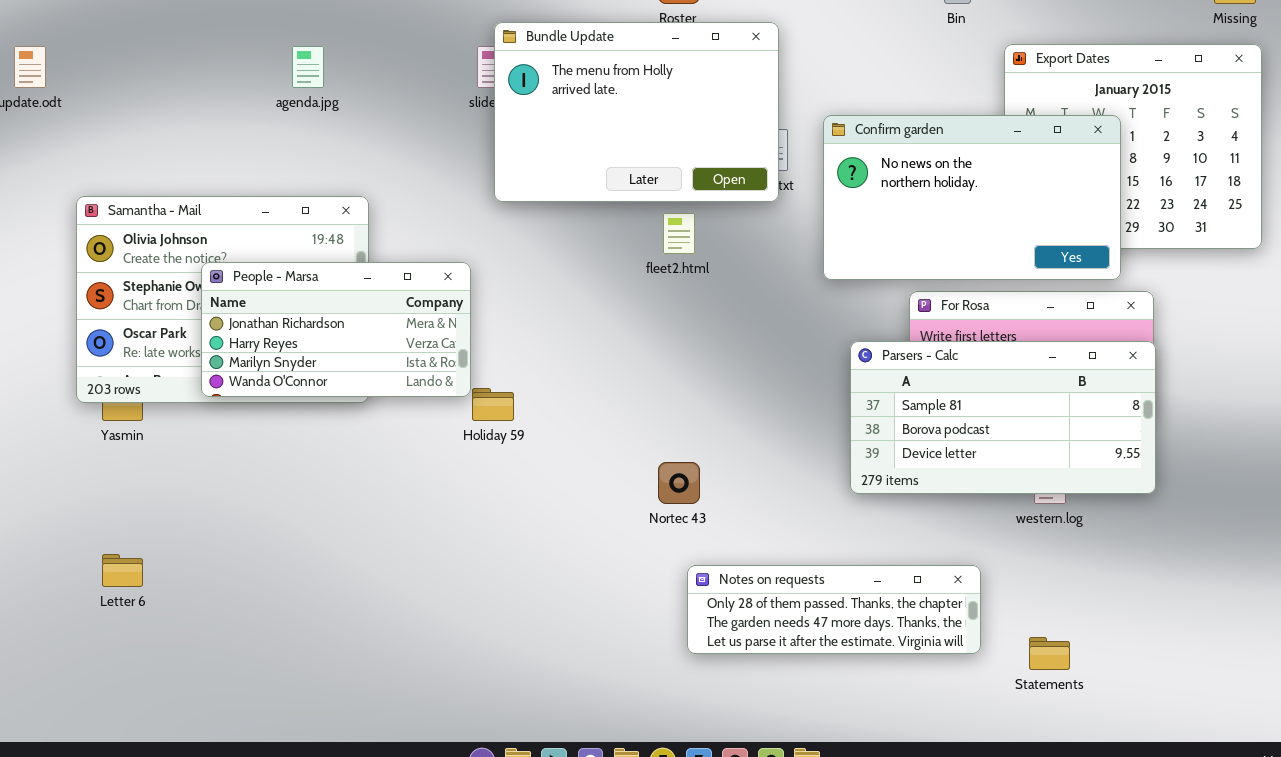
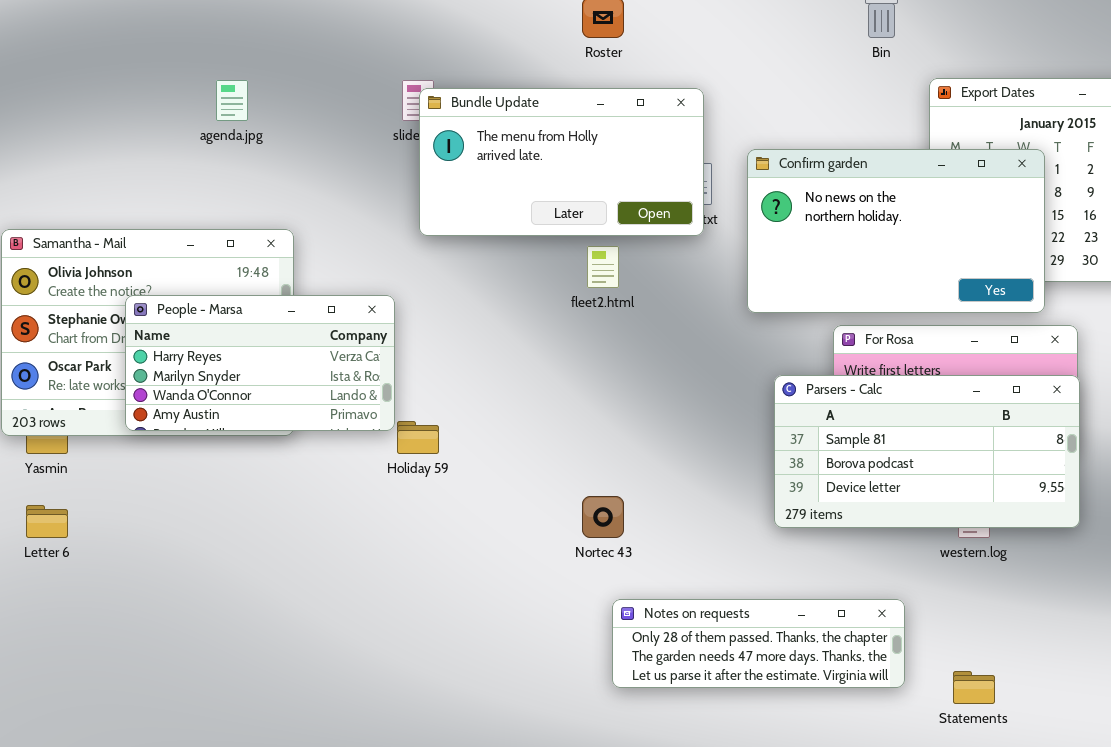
Bundle Update: [494,22,779,202] -> [419,88,704,236], resized
People - Marsa: [201,262,471,397] -> [125,295,395,431], scrolled down 1 row
Letter 6: [102,554,143,587] -> [26,505,68,538], moved

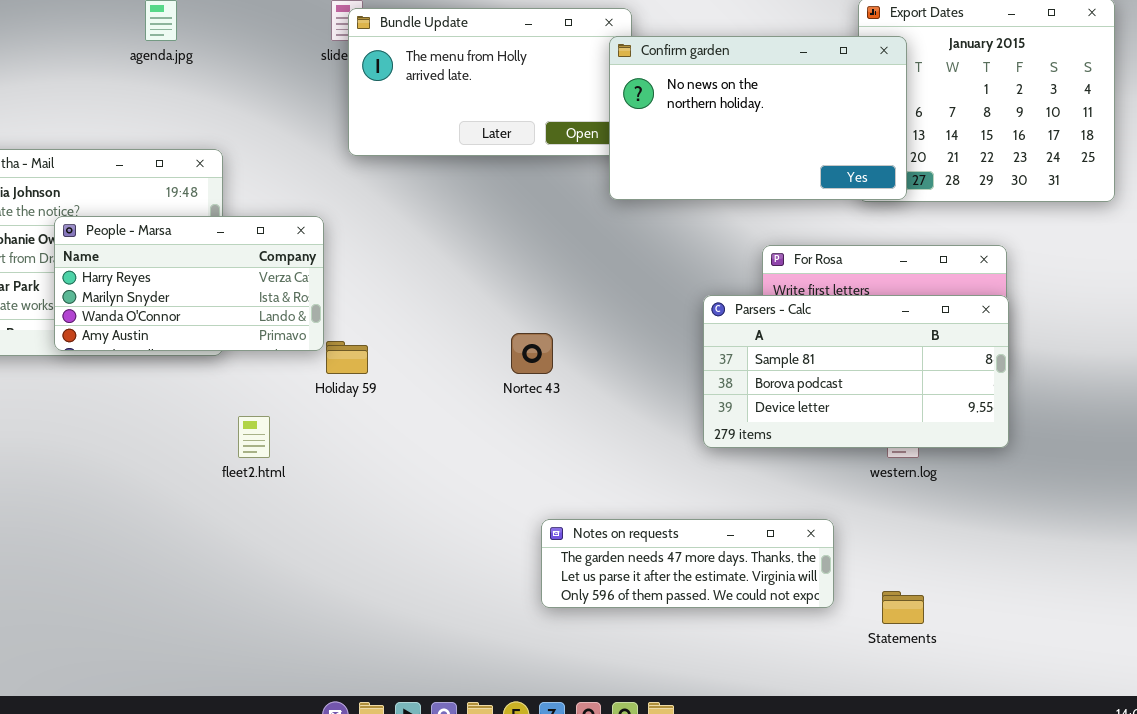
Confirm garden: [747,149,1045,313] -> [609,36,907,200], moved
fleet2.html: [587,246,619,288] -> [238,416,270,458], moved
Nortec 43: [582,496,624,538] -> [511,333,553,374], moved
Notes on requests: [612,599,905,688] -> [541,519,834,608], scrolled down 1 row

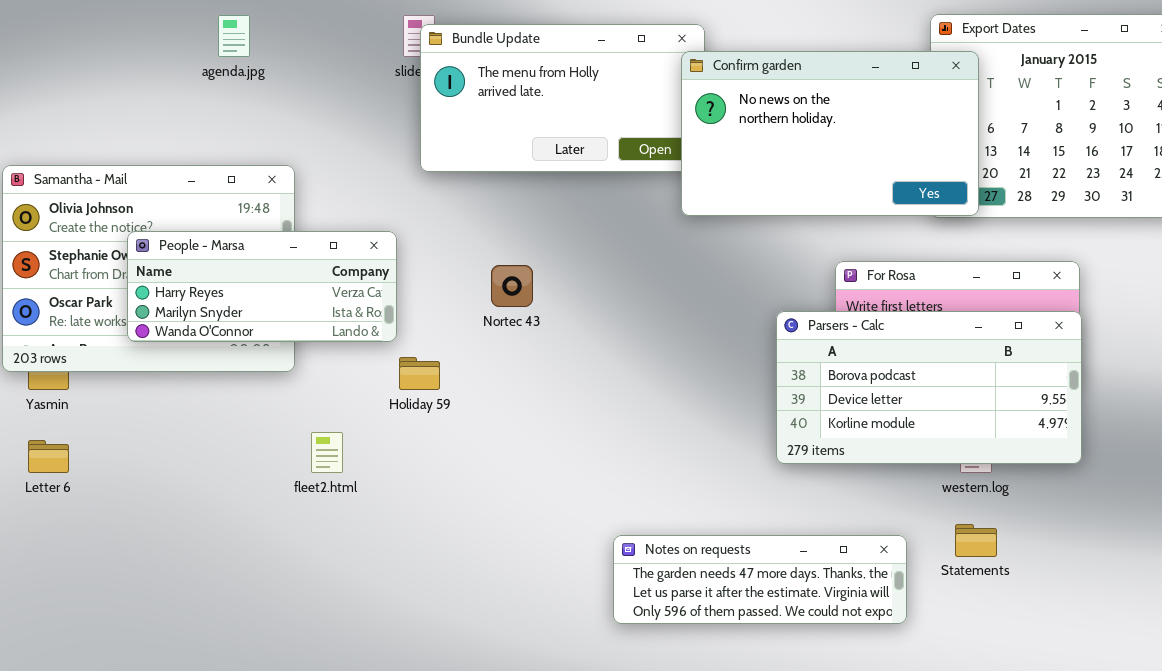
People - Marsa: [54,216,324,351] -> [127,231,397,342], resized
Parsers - Calc: [703,295,1009,448] -> [776,311,1082,464], scrolled down 1 row
Nortec 43: [511,333,553,374] -> [491,265,533,307], moved
Statements: [882,591,924,624] -> [955,524,997,557], moved

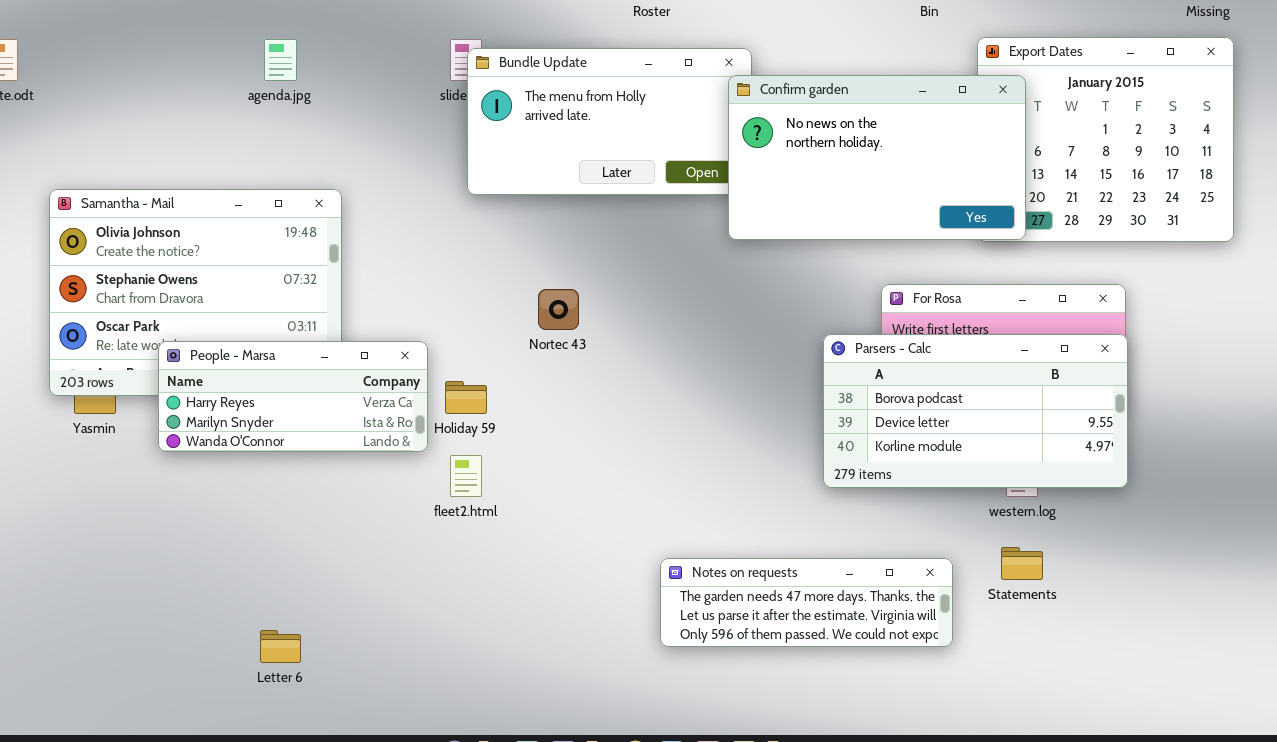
People - Marsa: [127,231,397,342] -> [158,341,428,452], moved
fleet2.html: [311,432,343,473] -> [450,455,482,497], moved
Letter 6: [28,440,69,473] -> [260,630,301,663], moved

